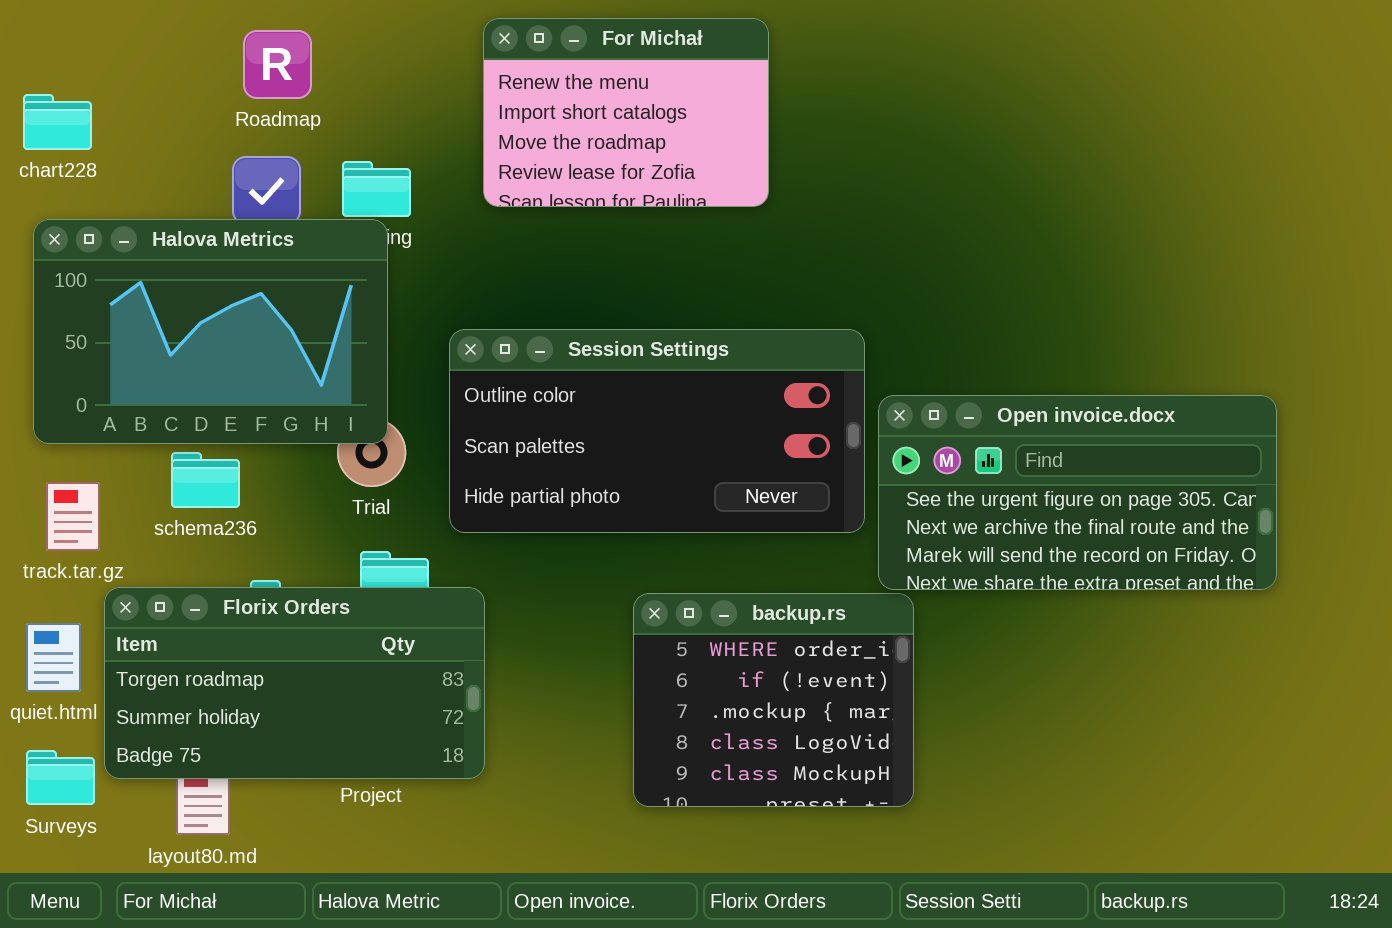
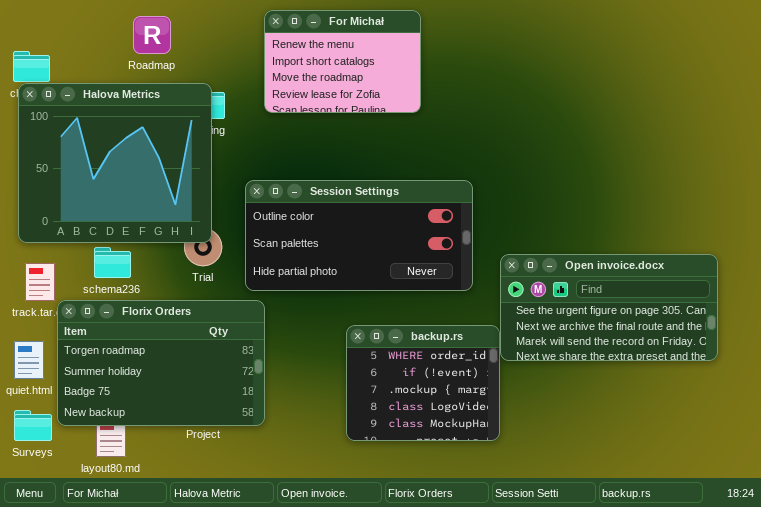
Halova Metrics: [33,219,388,444] -> [18,83,212,243], resized
Open invoice.docx: [878,395,1277,590] -> [500,254,718,361], moved
Florix Orders: [104,587,485,779] -> [57,300,265,426], resized

